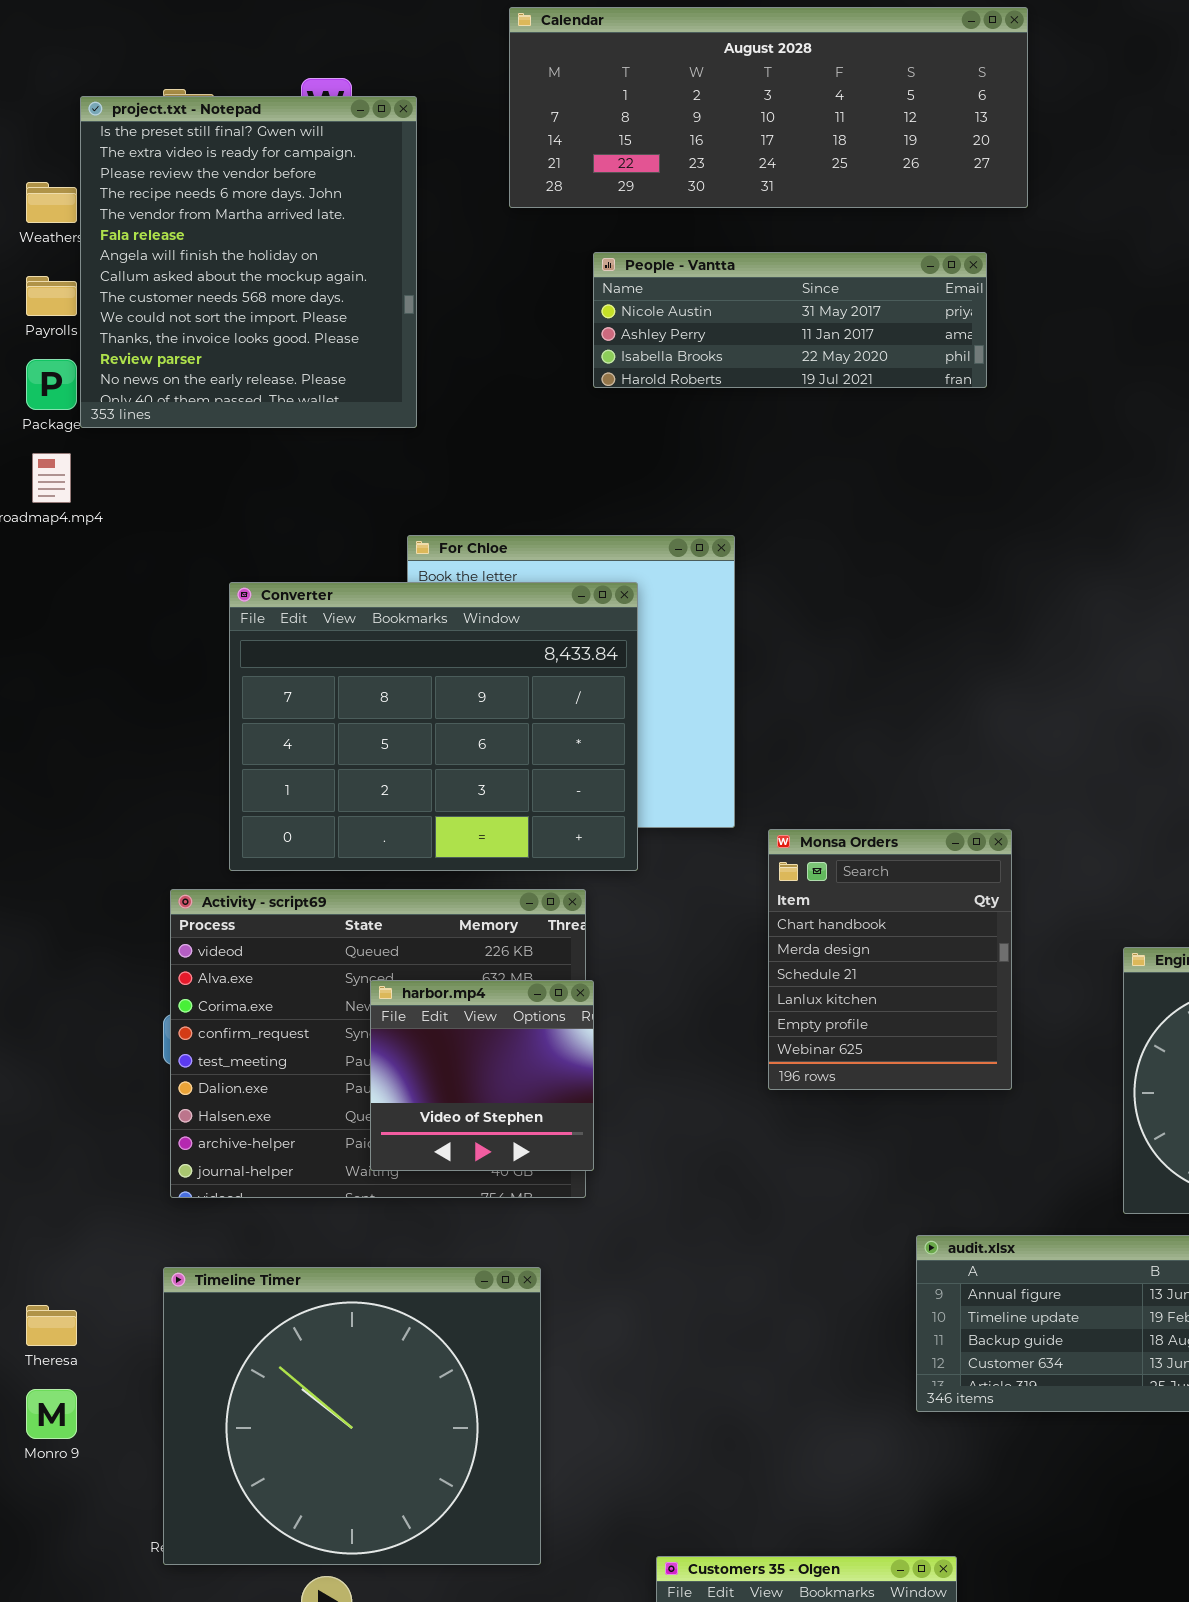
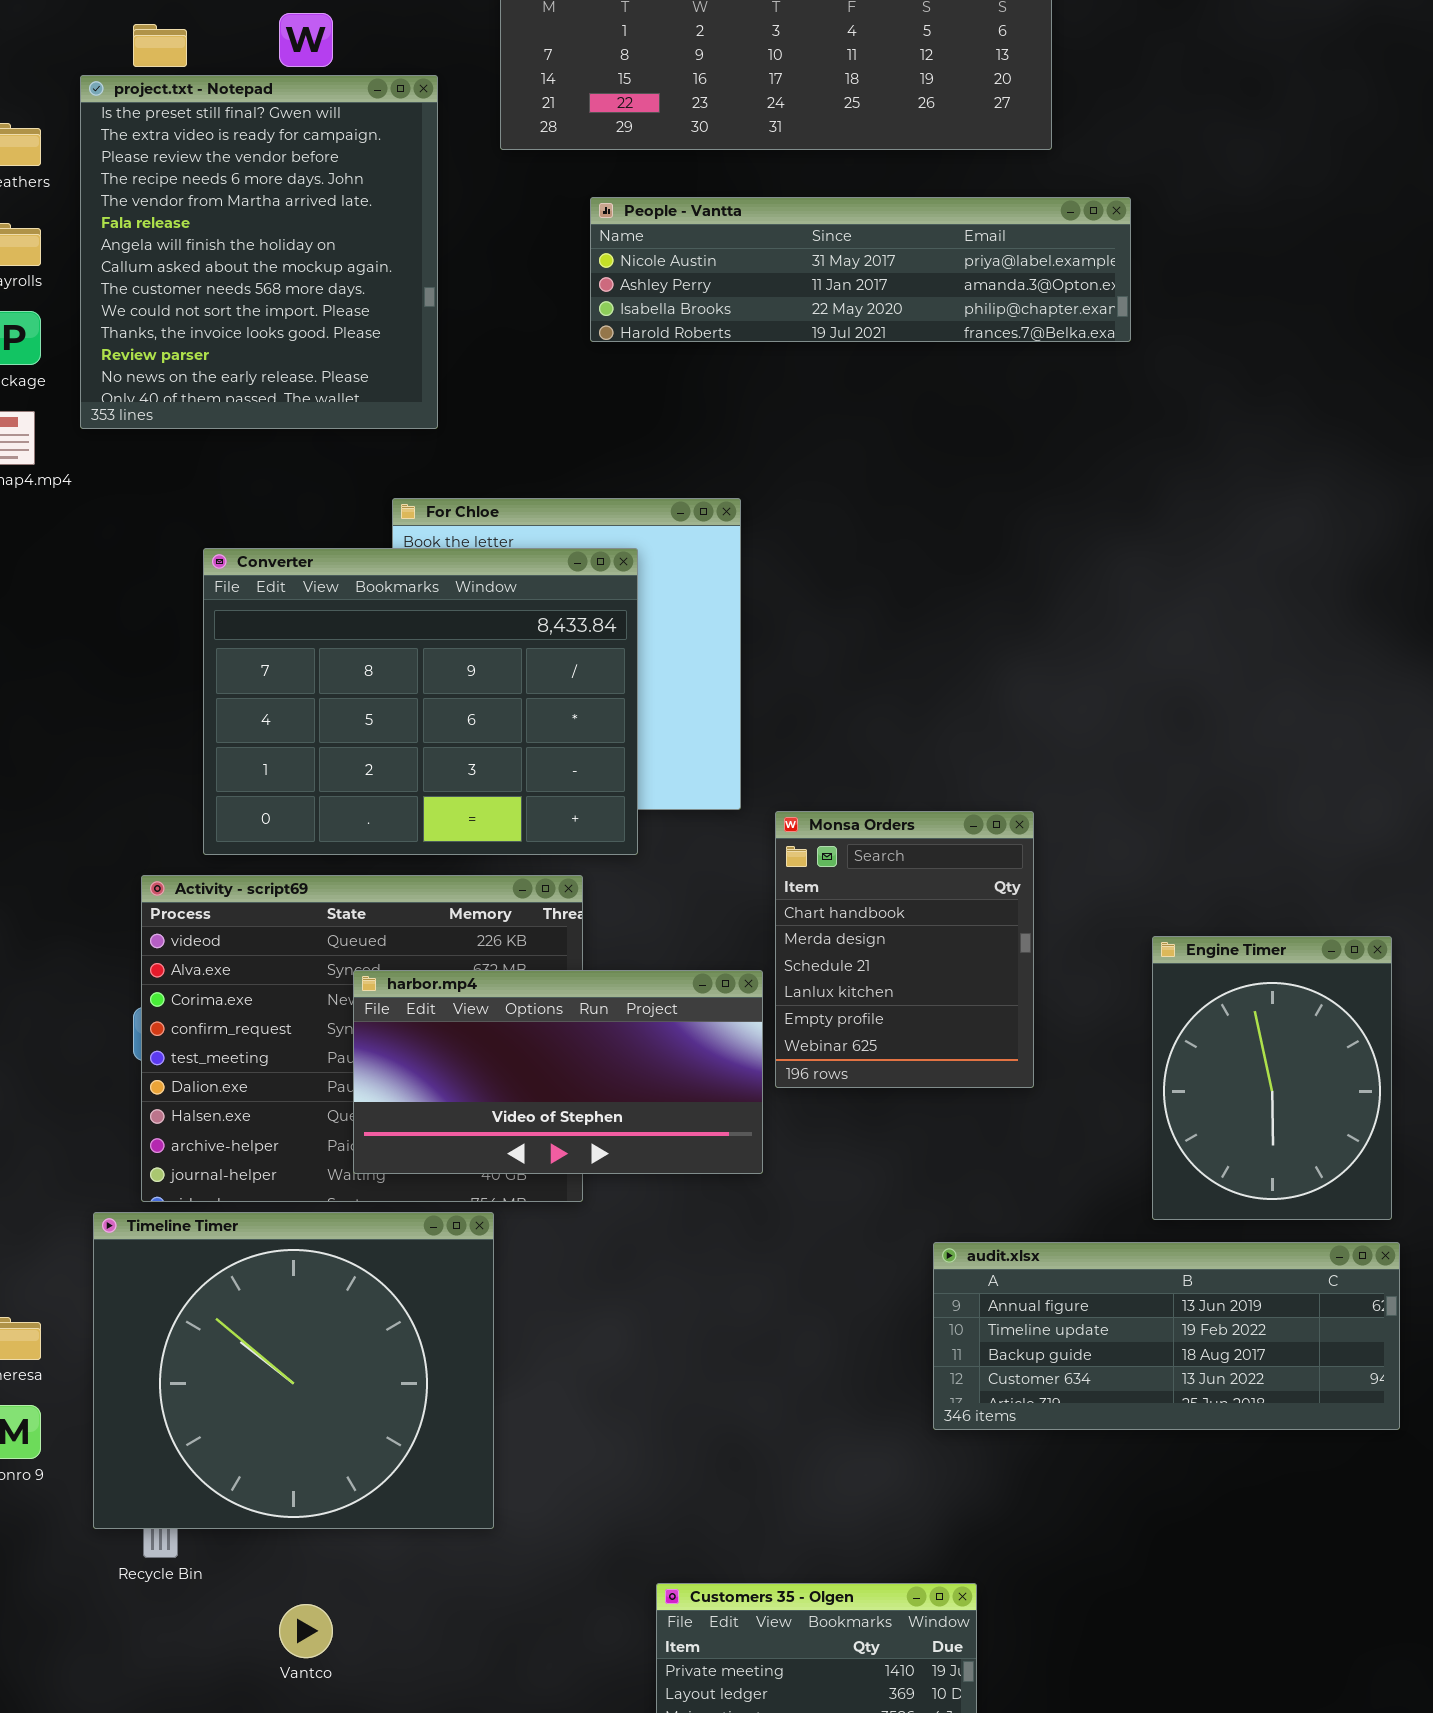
project.txt - Notepad: [80,96,417,428] -> [80,75,438,429], moved
People - Vantta: [593,252,987,388] -> [590,197,1131,342], resized
harbor.mp4: [370,980,594,1171] -> [353,970,763,1174], resized
Timeline Timer: [163,1267,541,1565] -> [93,1212,494,1529], moved

